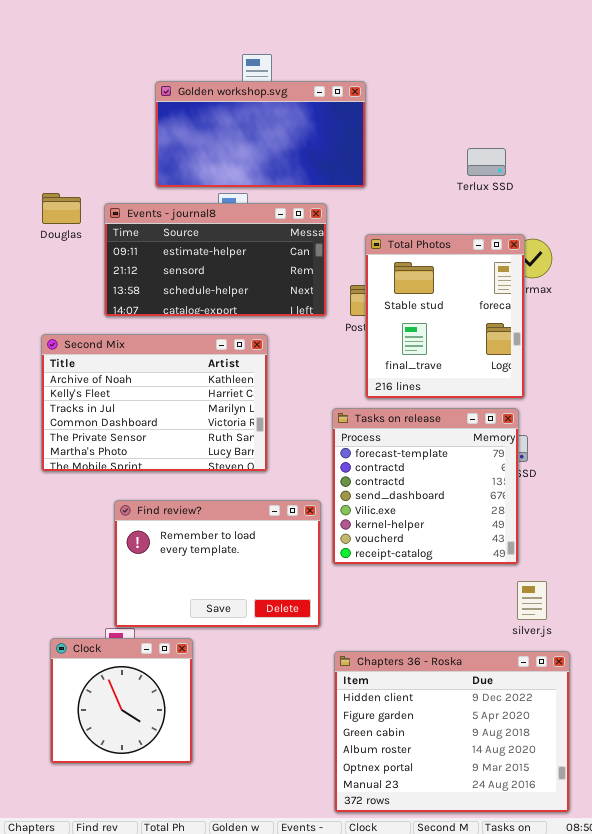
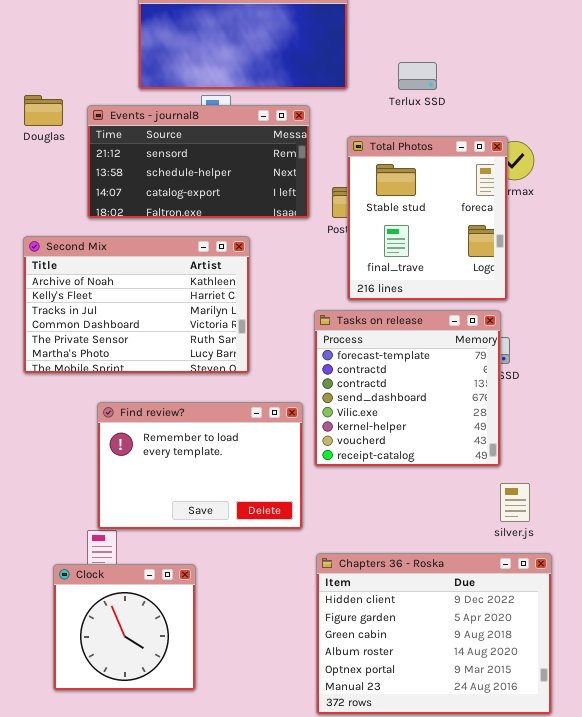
Terlux SSD: [467,148,506,176] -> [398,62,437,90], moved
Events - journal8: [104,203,327,317] -> [87,105,310,219], scrolled down 1 row
Clock: [50,638,193,764] -> [53,564,196,691], moved

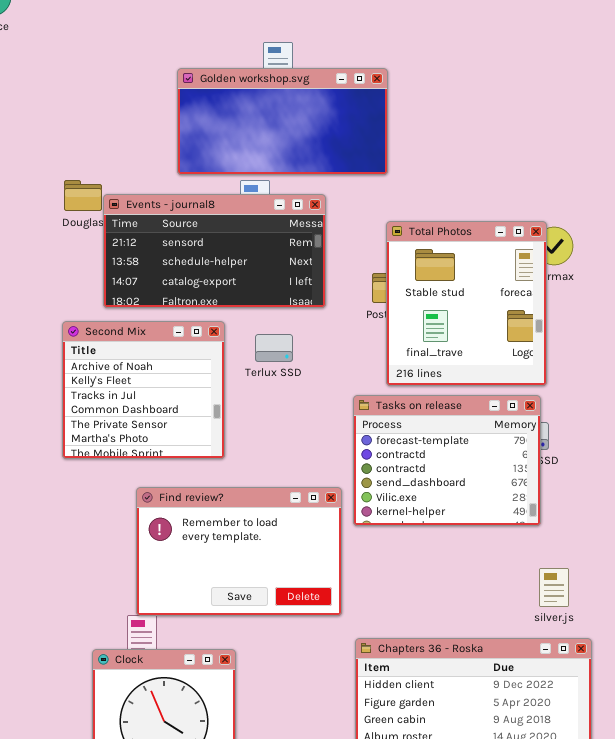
Terlux SSD: [398,62,437,90] -> [255,334,293,362], moved
Events - journal8: [87,105,310,219] -> [103,194,326,308], moved
Second Mix: [23,236,250,374] -> [62,321,225,459], resized
Tasks on release: [314,310,501,467] -> [353,395,541,526], resized

